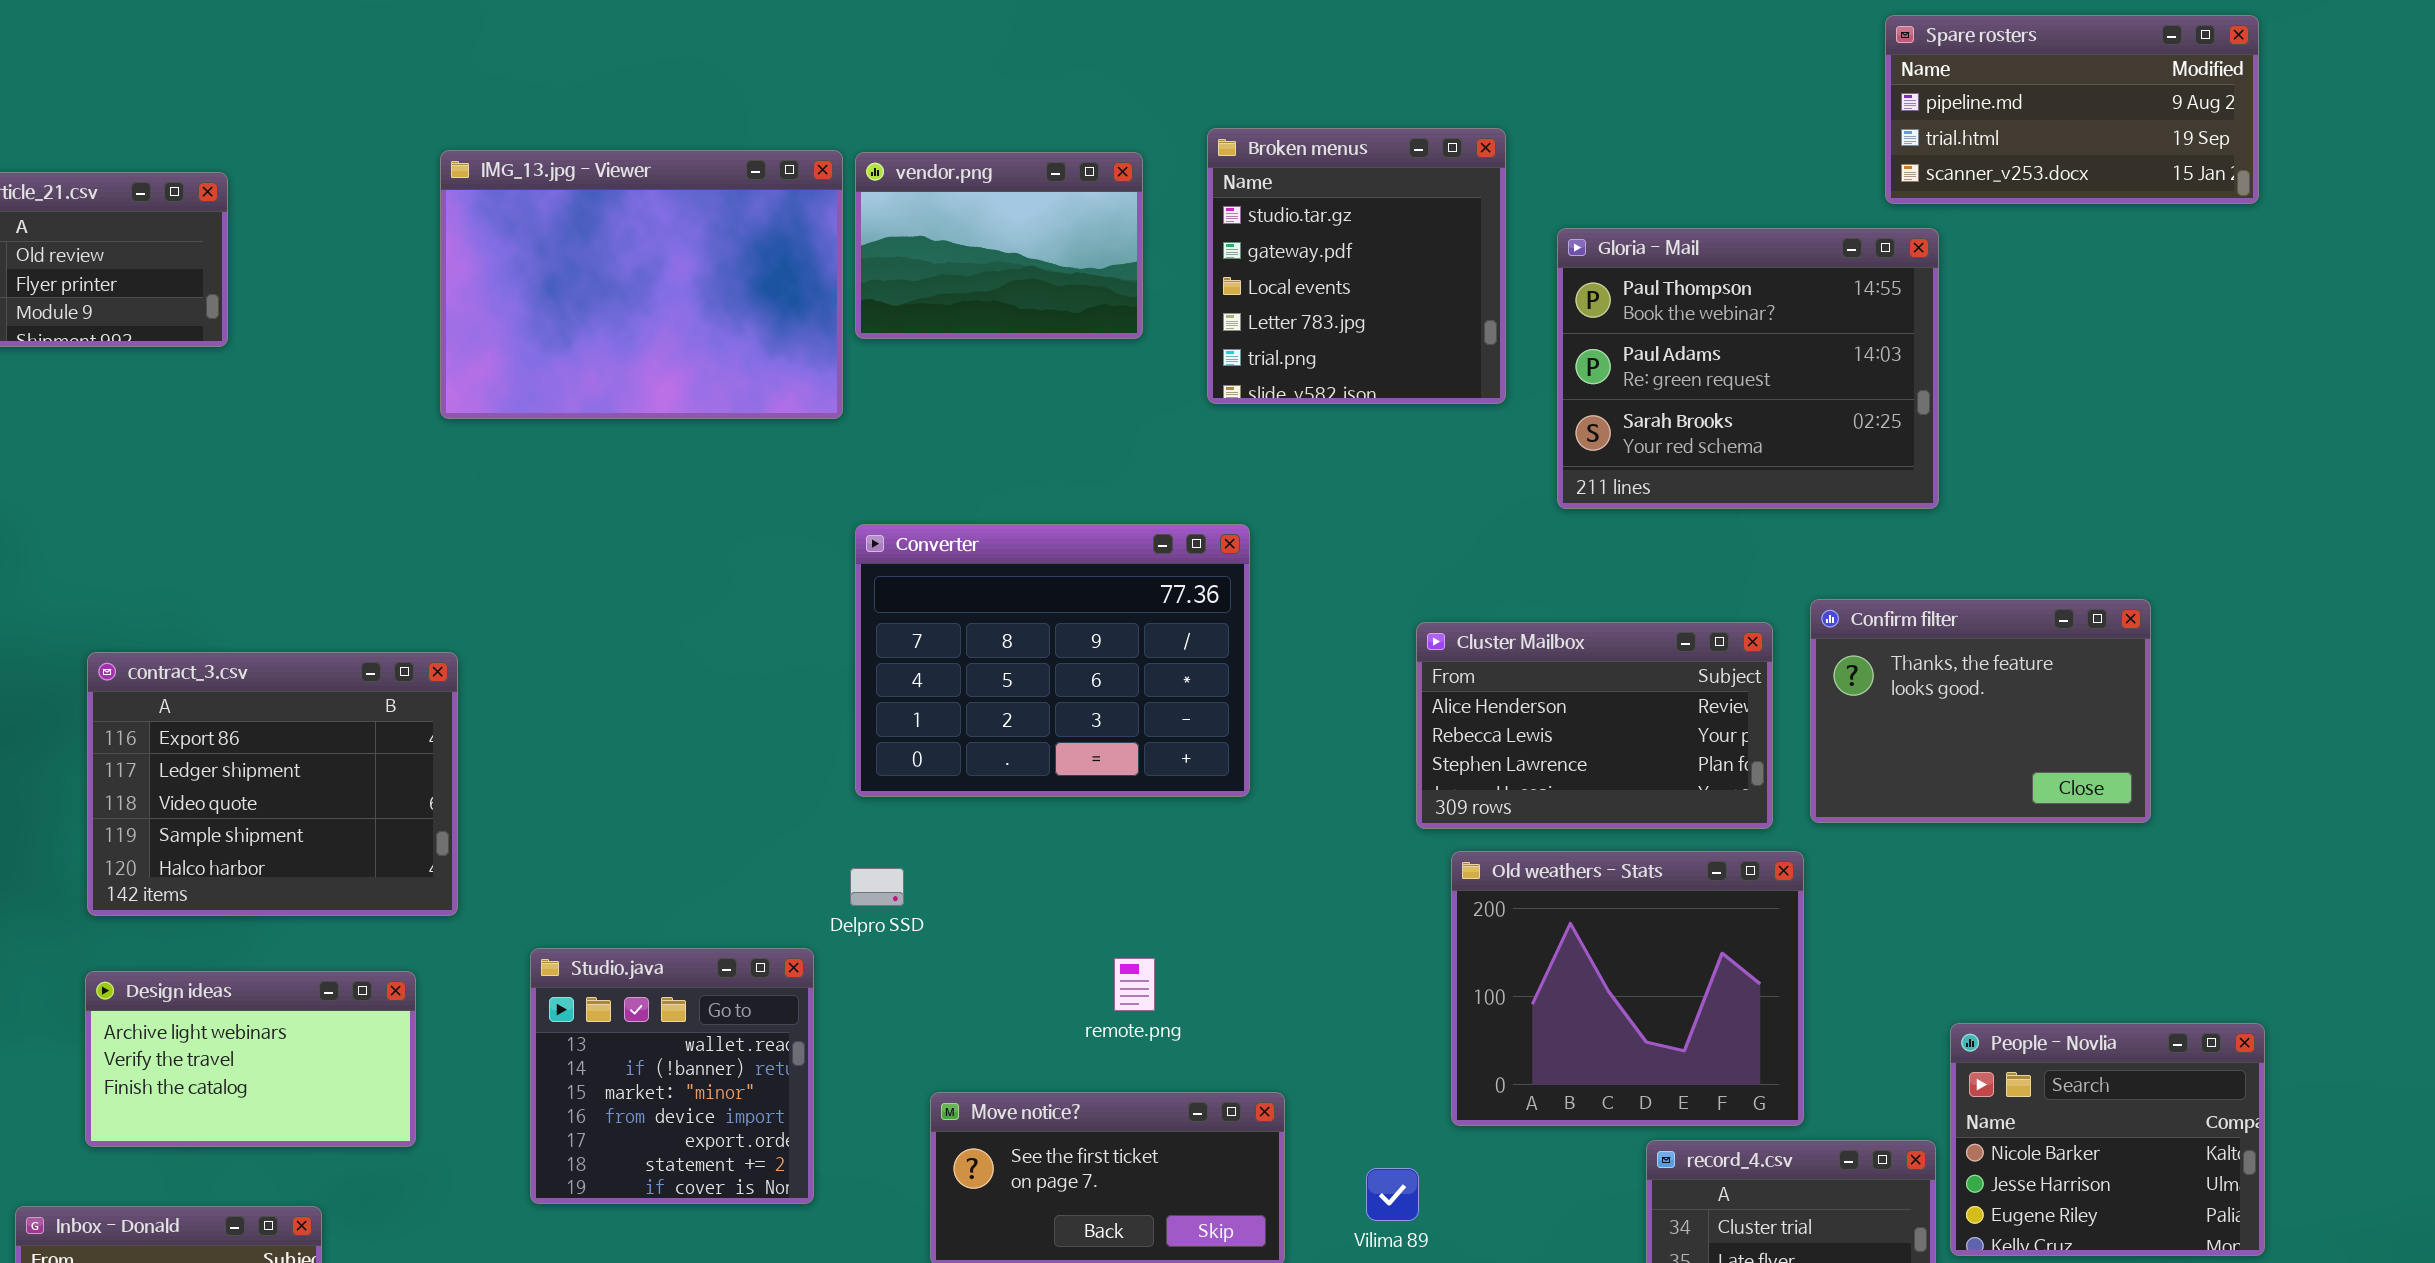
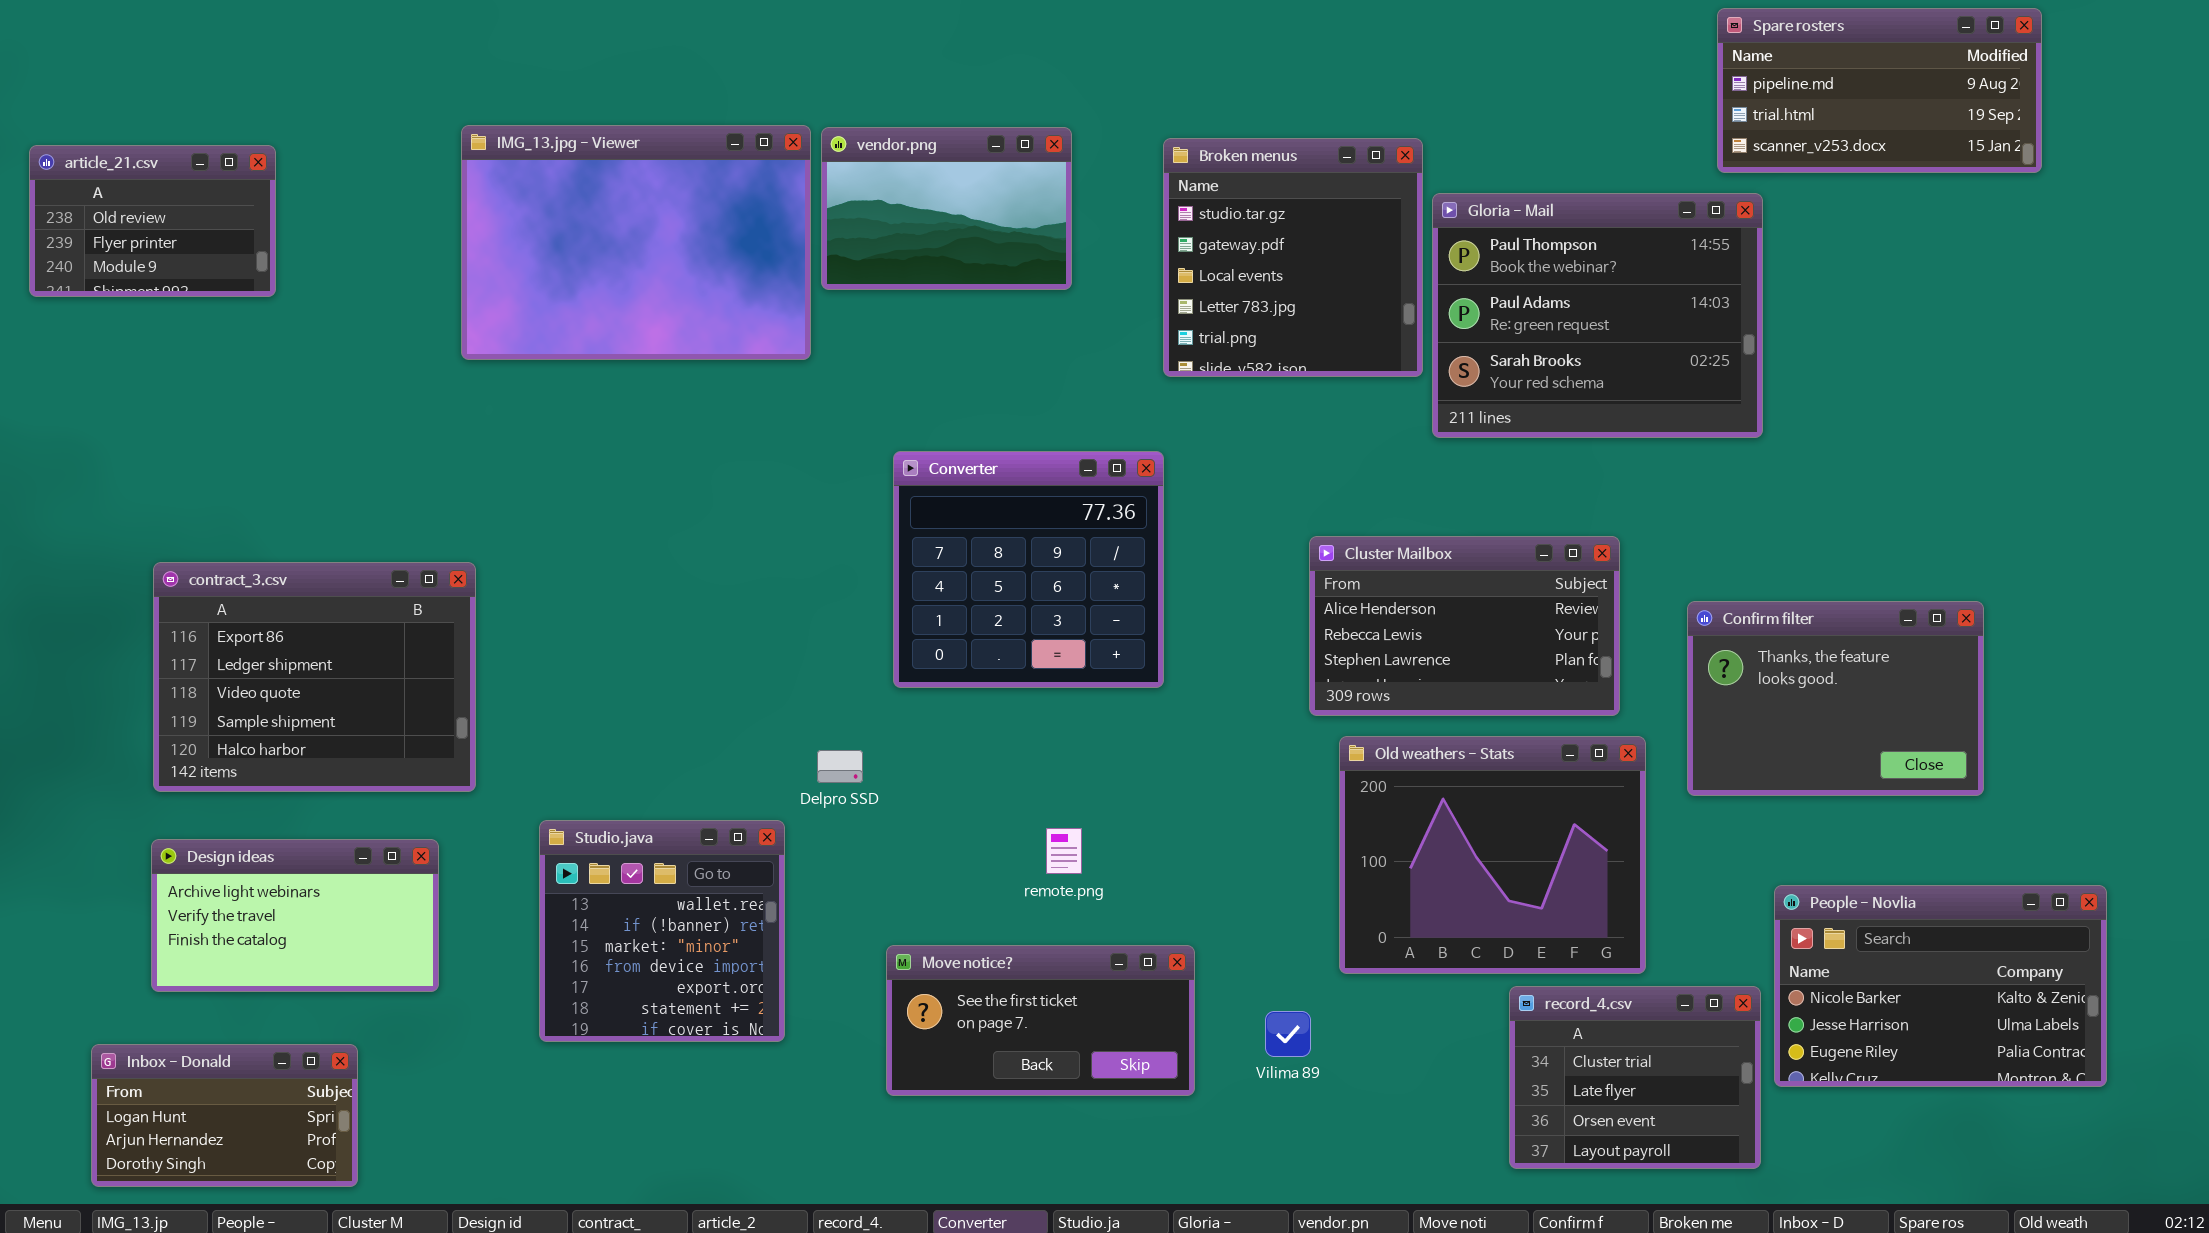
Broken menus: [1207,128,1506,404] -> [1163,138,1423,377], moved
Converter: [855,524,1250,797] -> [893,451,1164,688], resized
Confirm filter: [1810,599,2151,823] -> [1687,601,1984,796], moved
People - Novlia: [1950,1023,2265,1256] -> [1774,885,2107,1087], resized

